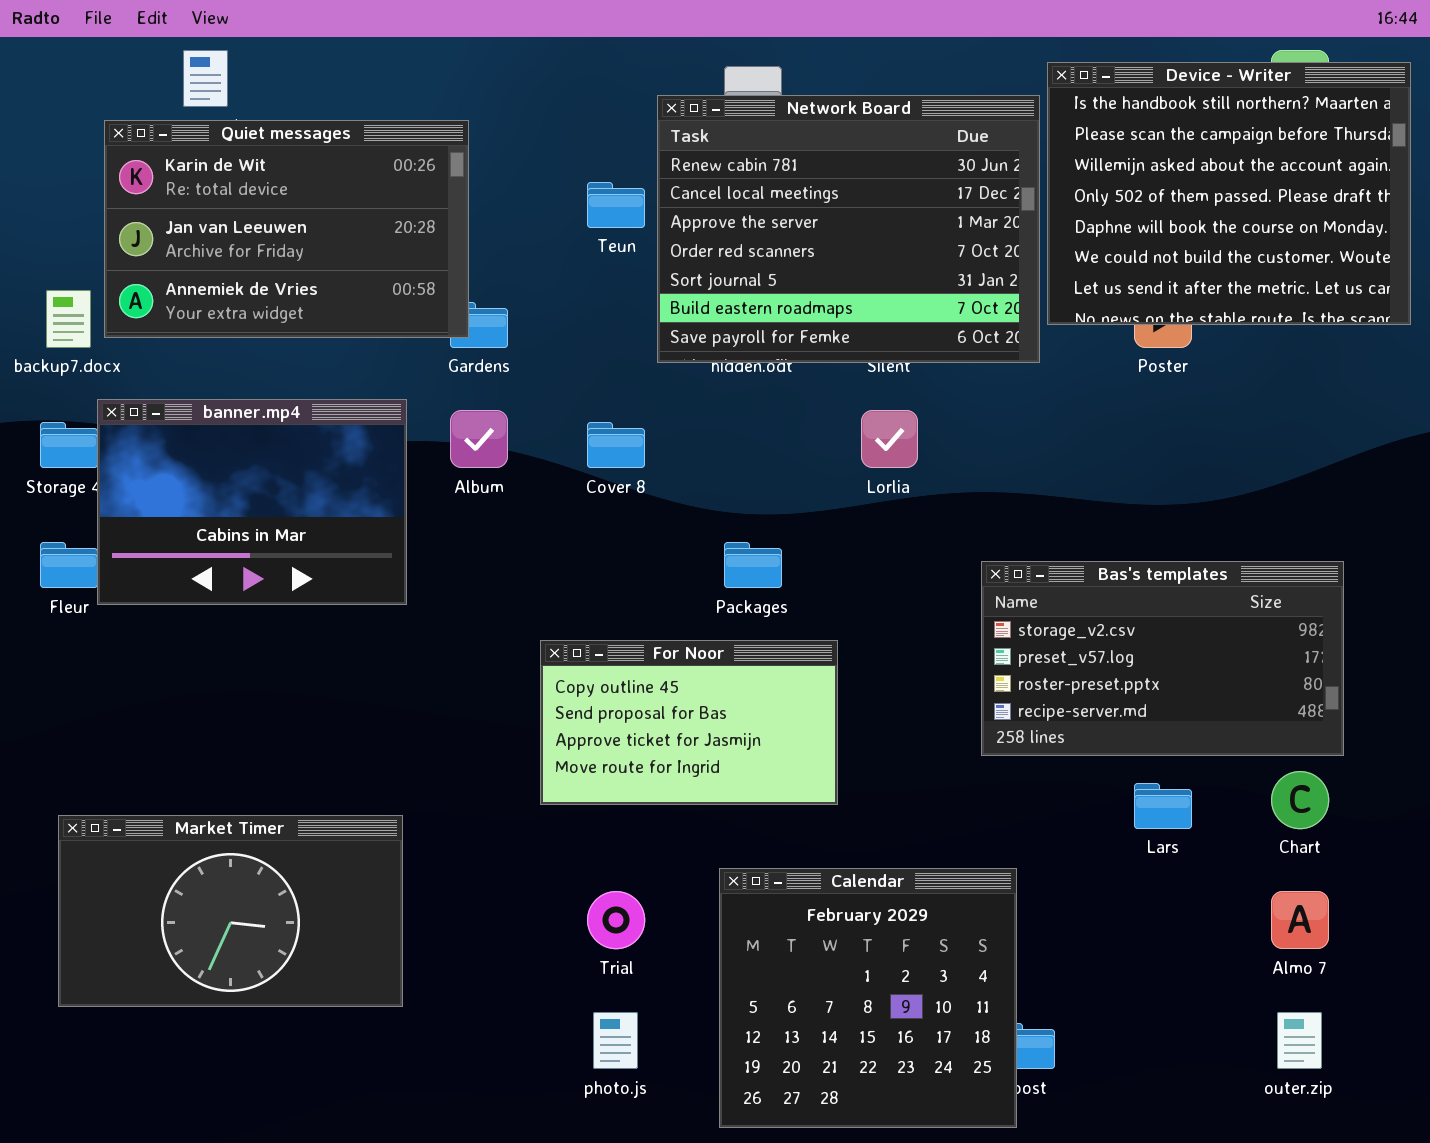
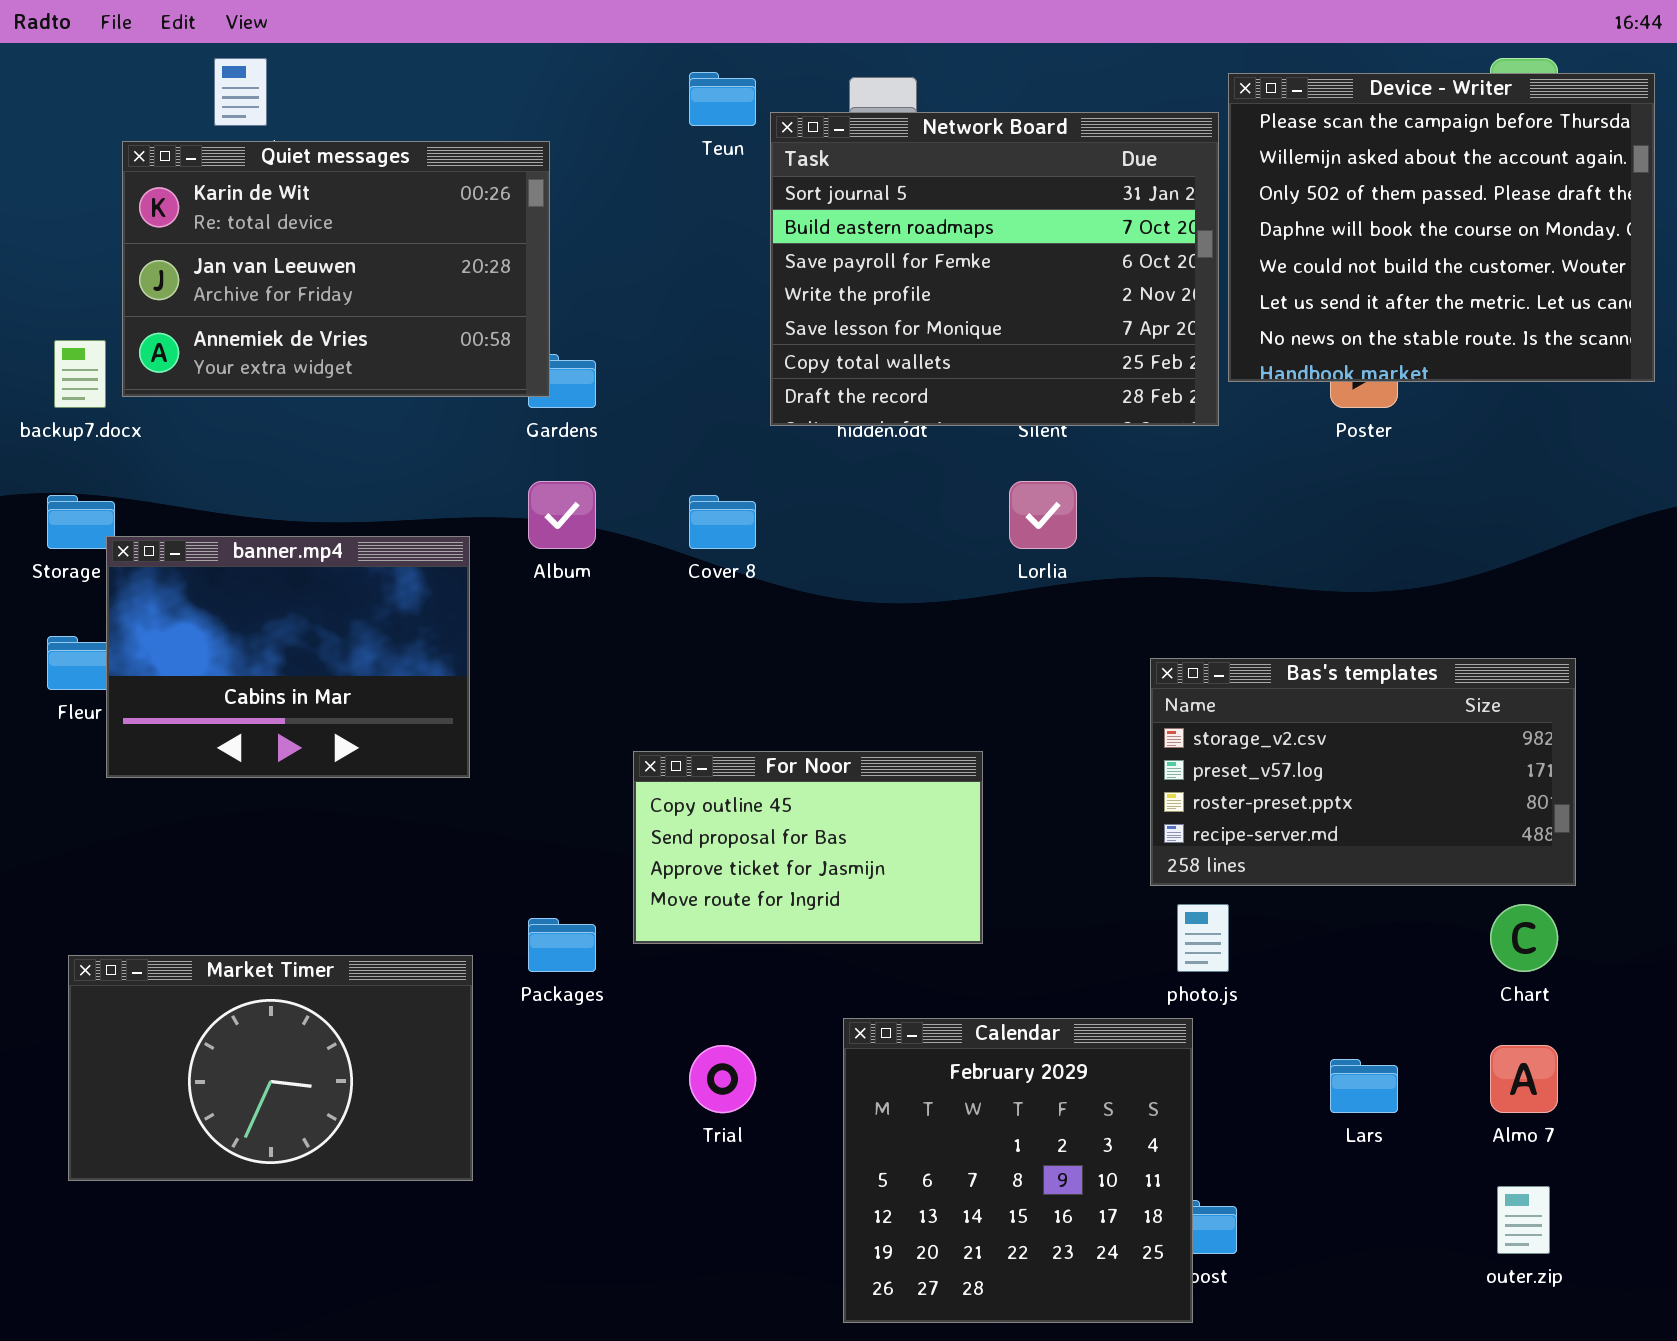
Device - Writer: [1047,62,1411,325] -> [1228,73,1655,382], scrolled down 1 row
Network Board: [657,95,1040,363] -> [770,112,1219,426], scrolled down 4 rows
Teun: [587,182,645,228] -> [689,72,756,126], moved
banner.mp4: [97,399,407,605] -> [106,536,470,778], moved
Packages: [724,542,782,588] -> [528,918,596,972], moved
Lars: [1134,783,1192,829] -> [1330,1059,1398,1113], moved
photo.js: [593,1012,638,1069] -> [1177,904,1229,972], moved

